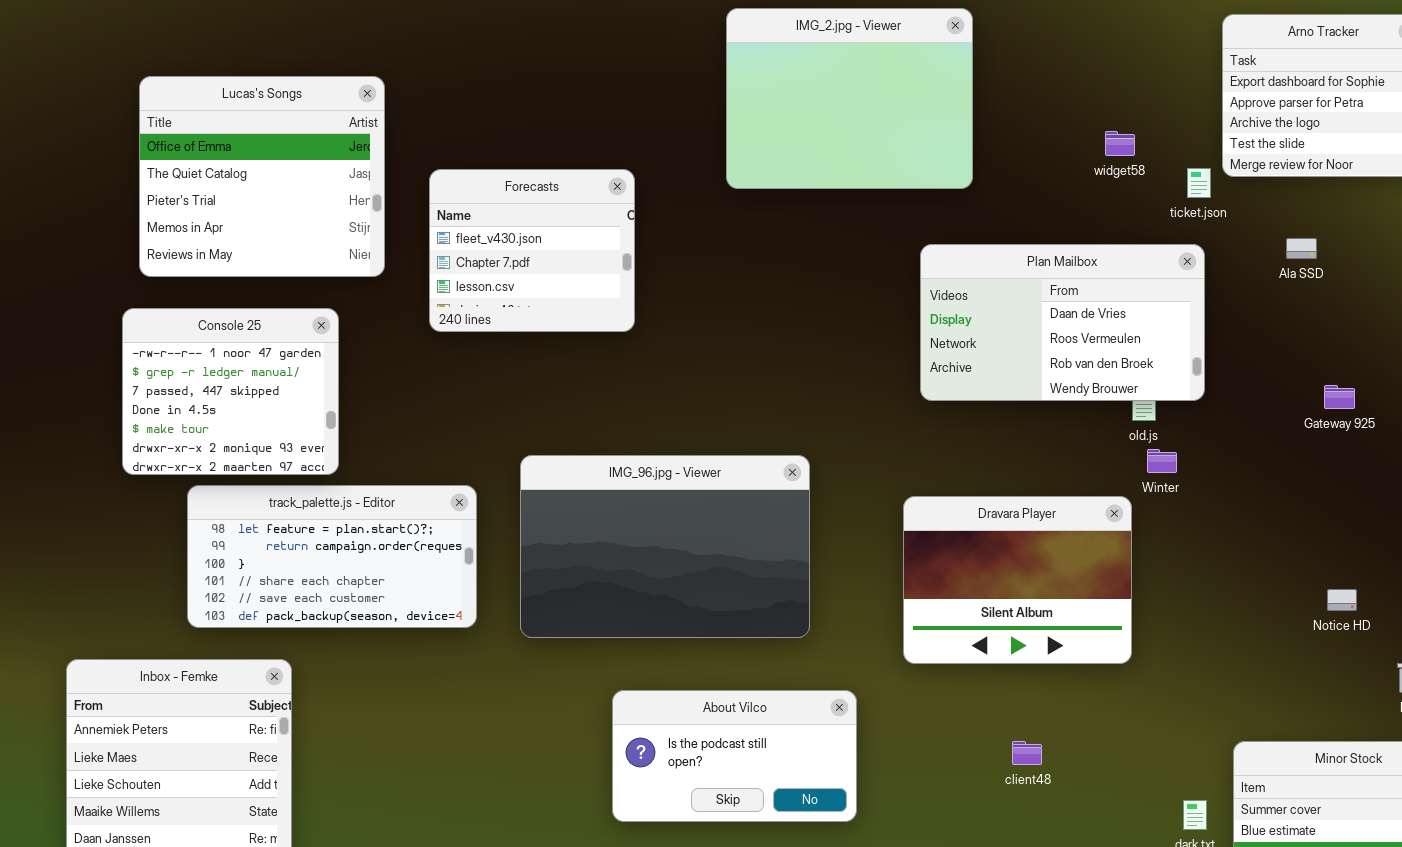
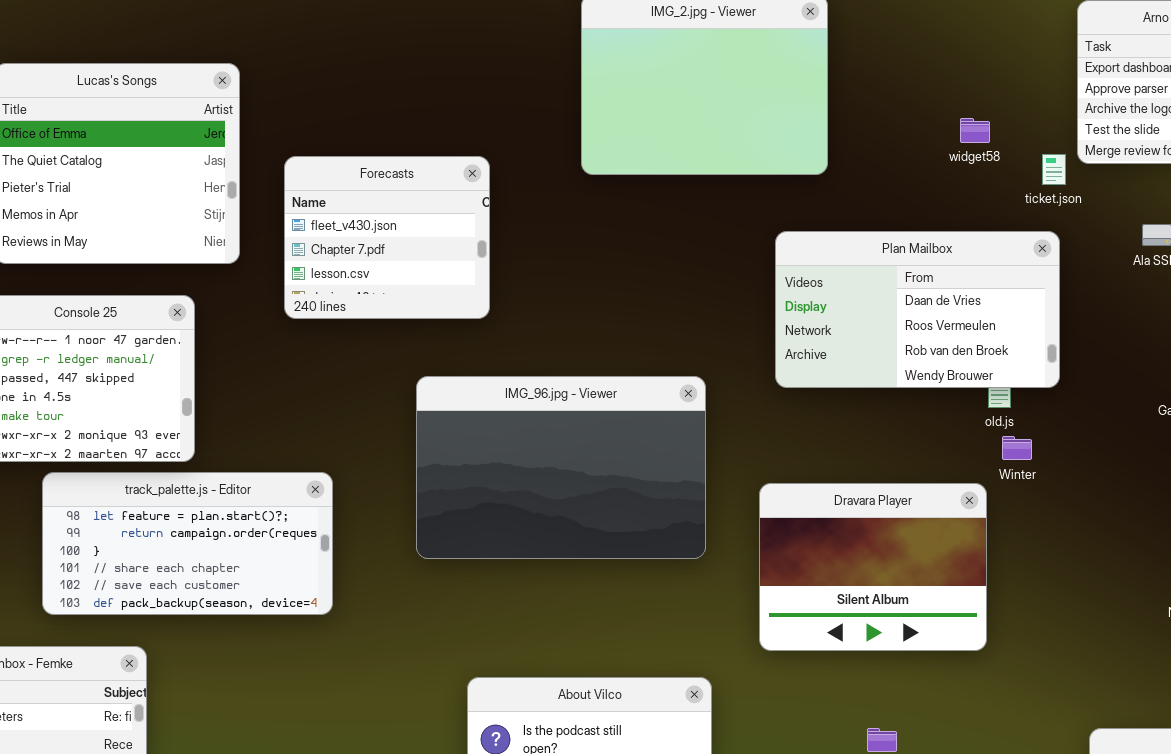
IMG_96.jpg - Viewer: [520,455,810,638] -> [416,376,706,559], moved

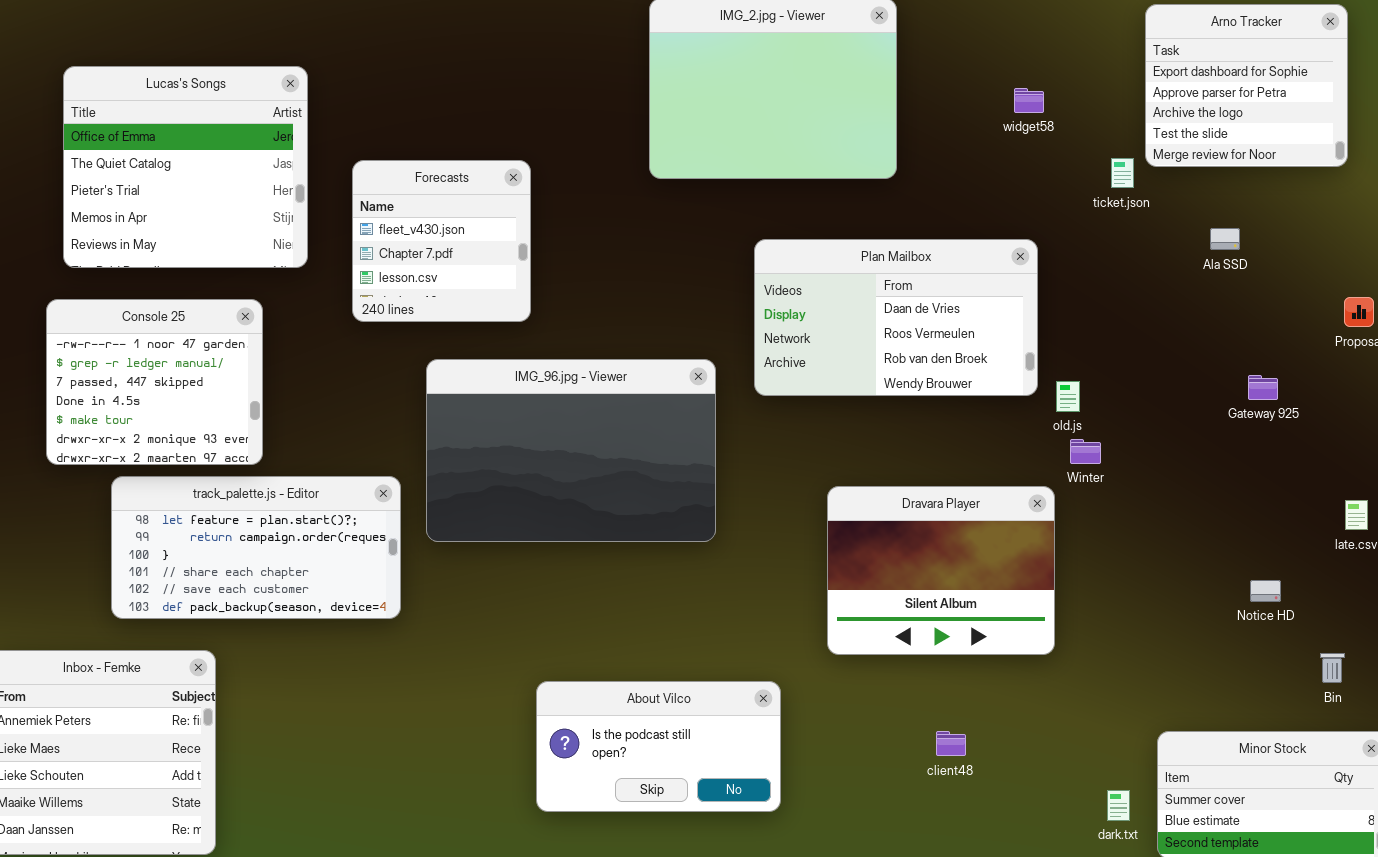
widget58: [960,118,990,143] -> [1014,88,1044,113], moved
Forecasts: [284,156,490,319] -> [352,160,531,322], resized
Plan Mailbox: [775,231,1060,388] -> [754,239,1038,396], moved
IMG_96.jpg - Viewer: [416,376,706,559] -> [426,359,716,542], moved

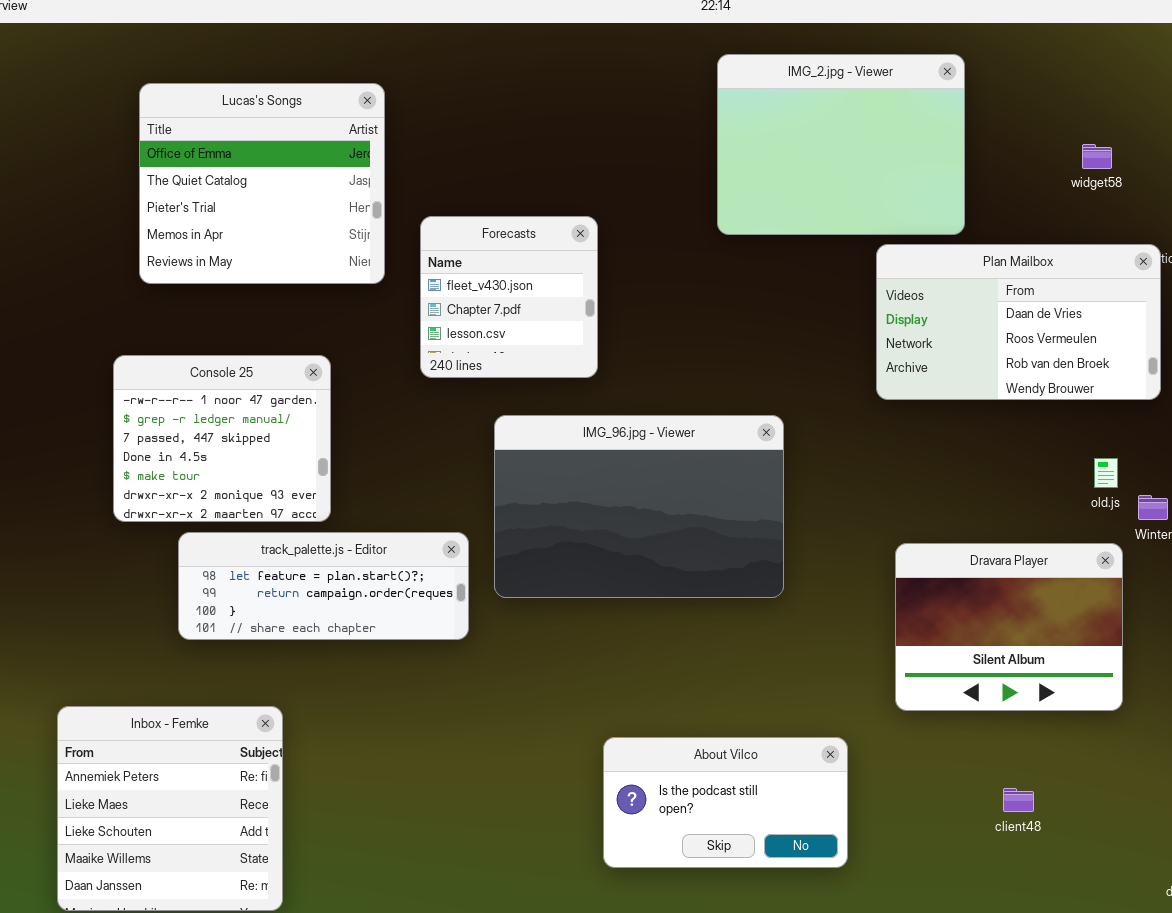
Lucas's Songs: [63,66,308,268] -> [139,83,385,284], moved
Plan Mailbox: [754,239,1038,396] -> [876,244,1161,400], moved
old.js: [1056,381,1080,412] -> [1094,458,1118,488], moved
track_palette.js - Editor: [111,476,401,619] -> [178,532,469,640], resized

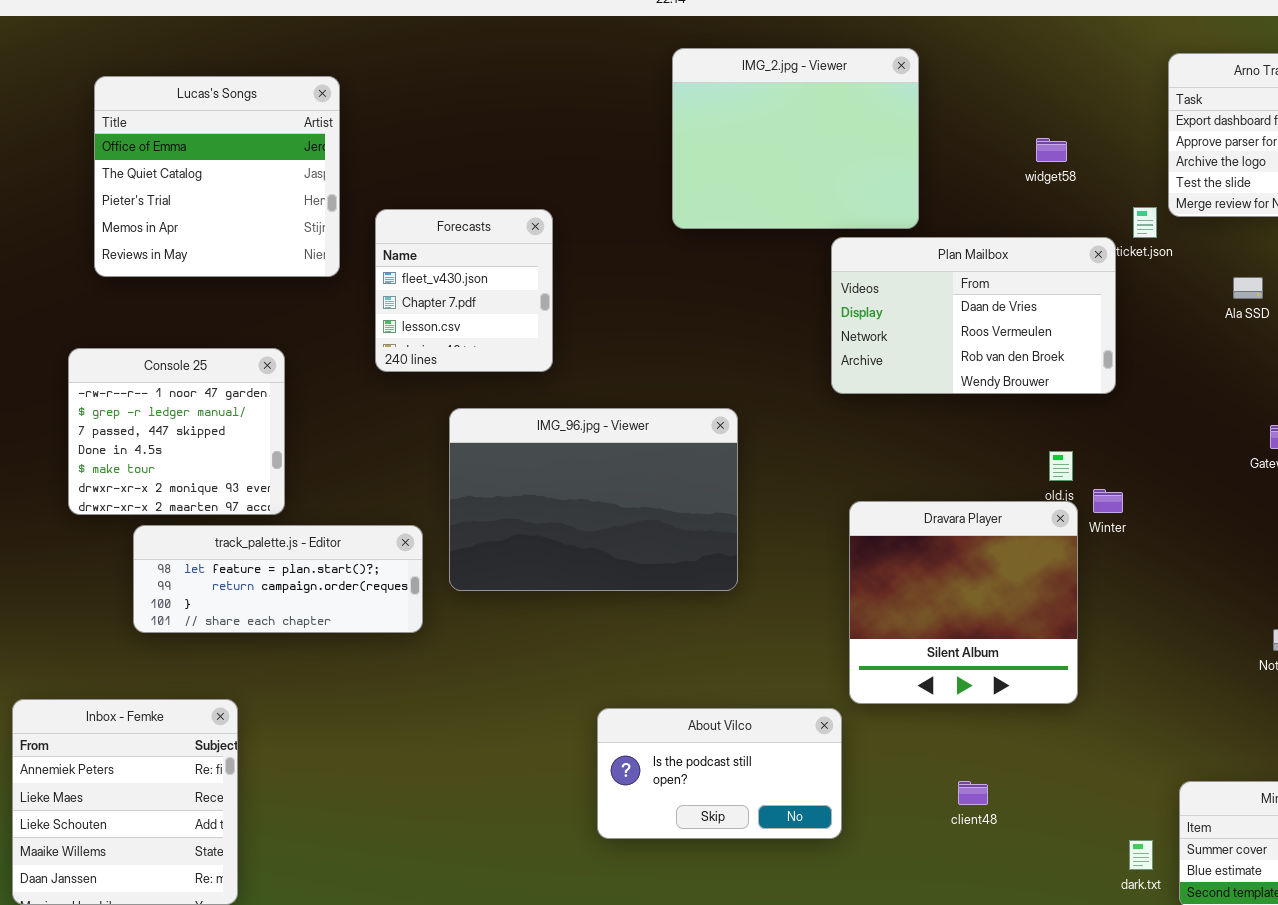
Dravara Player: [895,543,1123,711] -> [849,501,1078,704], resized
About Vilco: [603,737,848,868] -> [597,708,842,839], moved

